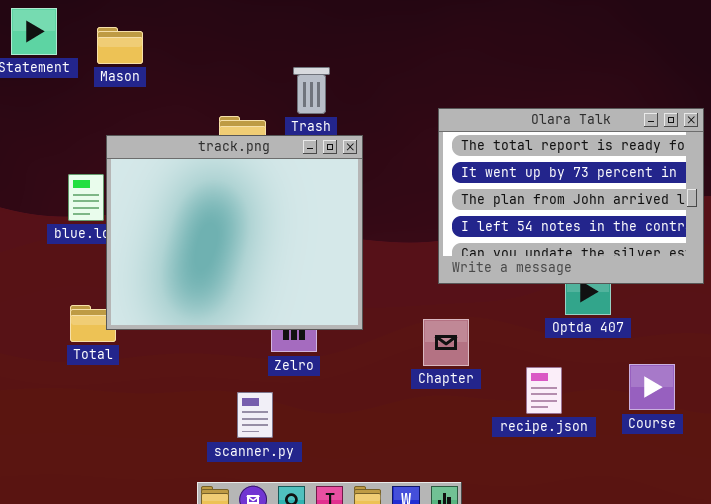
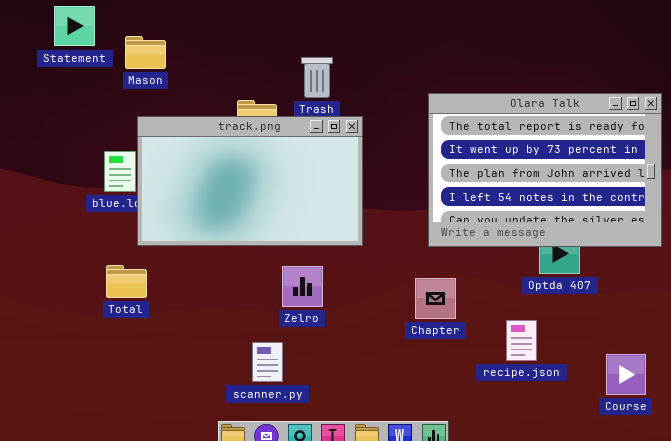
Mason: [97,27,143,64] -> [125,36,166,69], moved
track.png: [106,135,363,330] -> [137,116,363,246], resized
Course: [629,364,675,410] -> [606,354,646,395], moved

